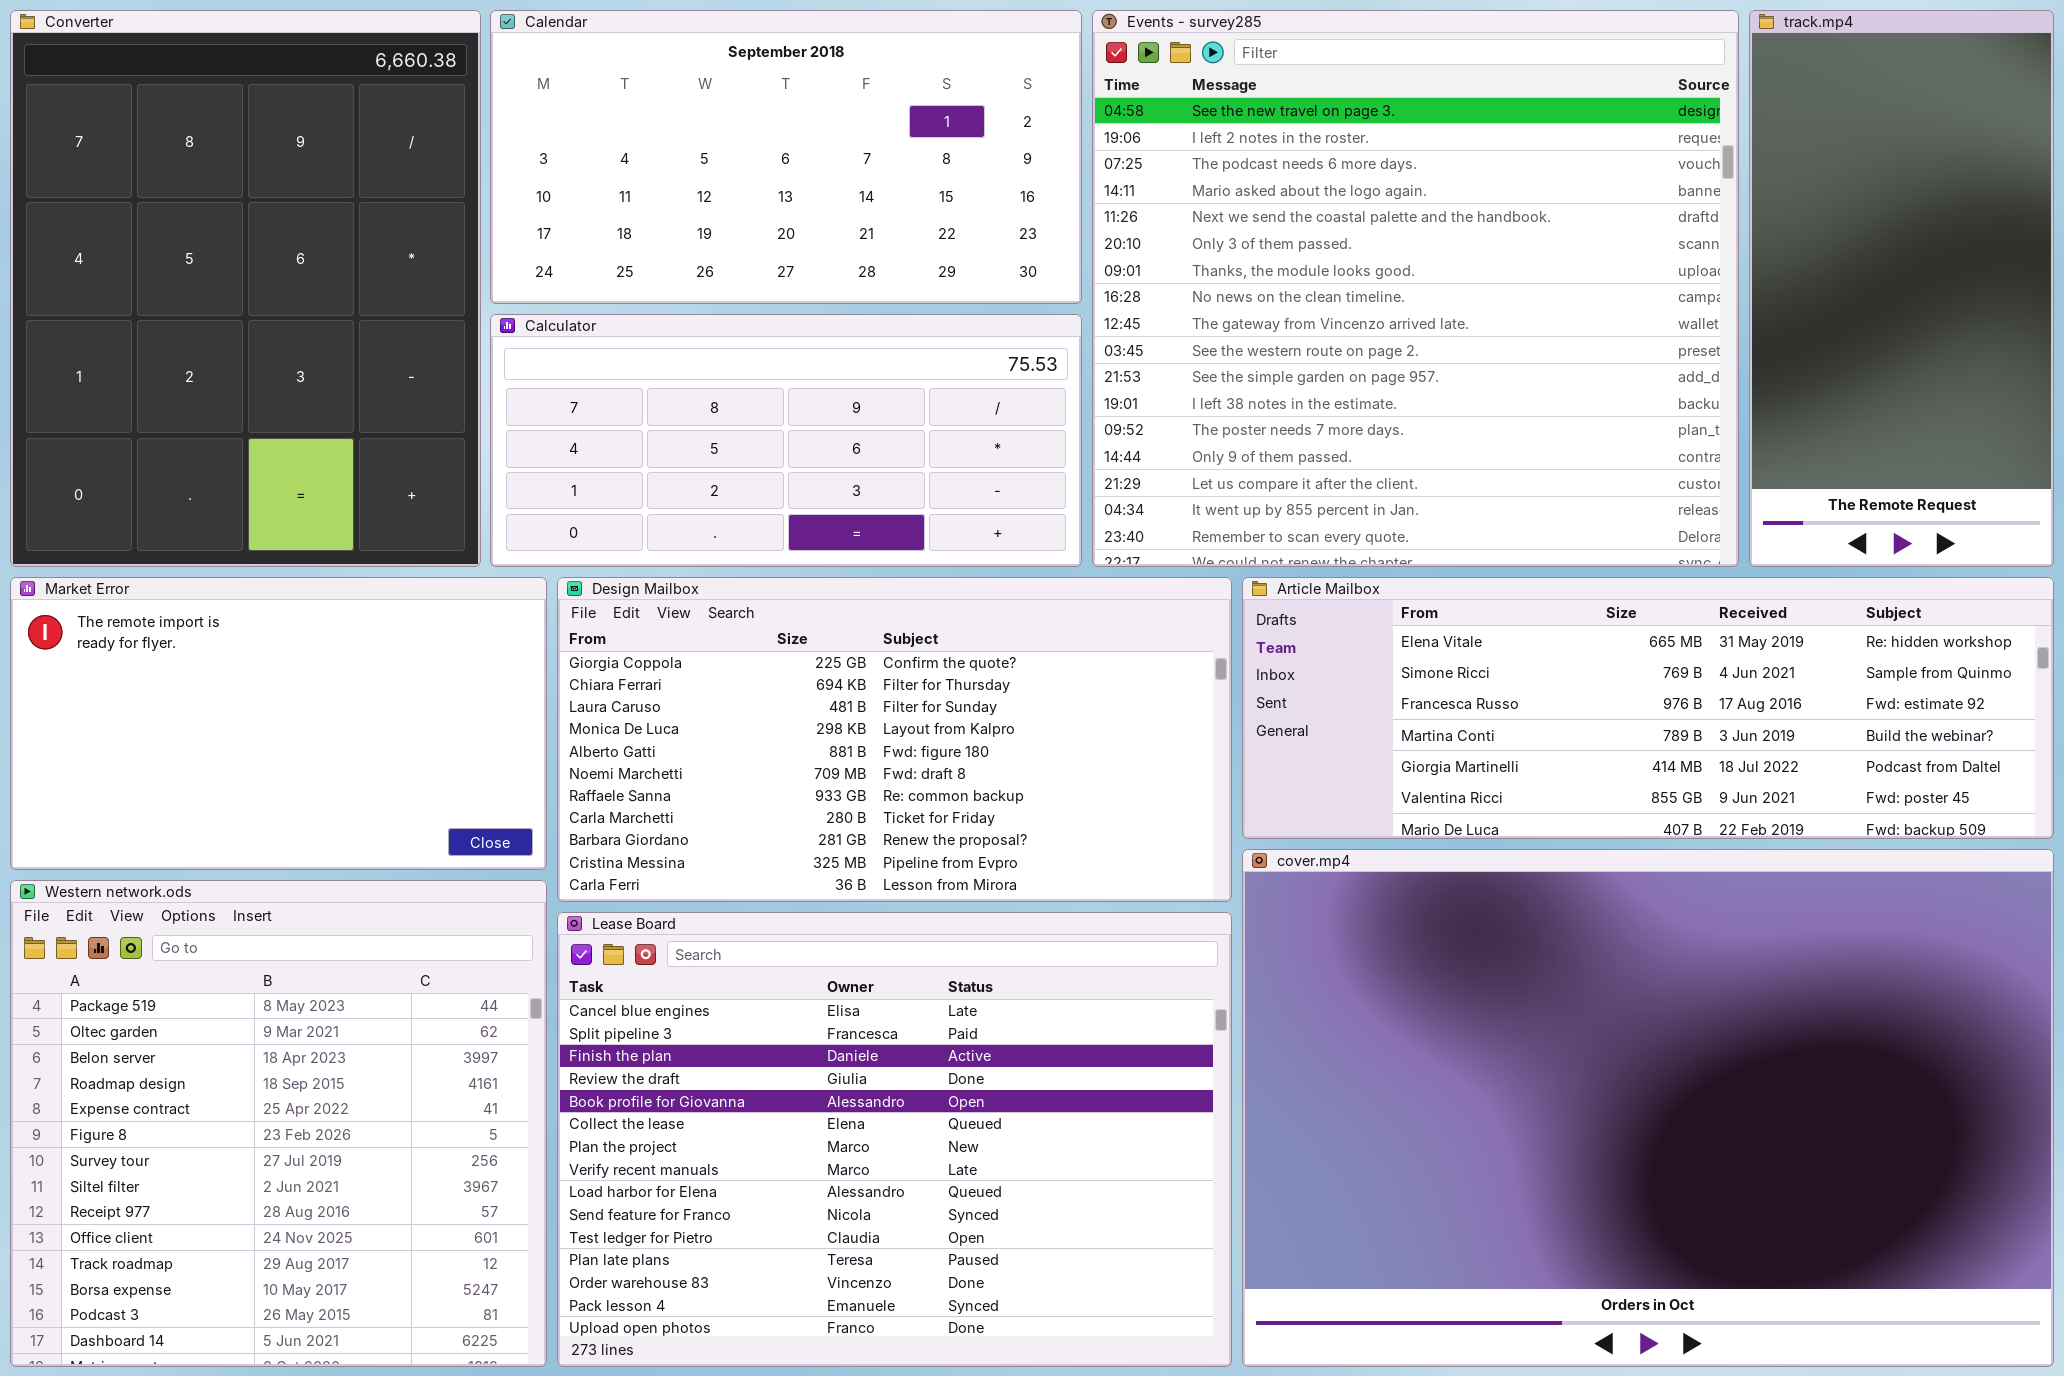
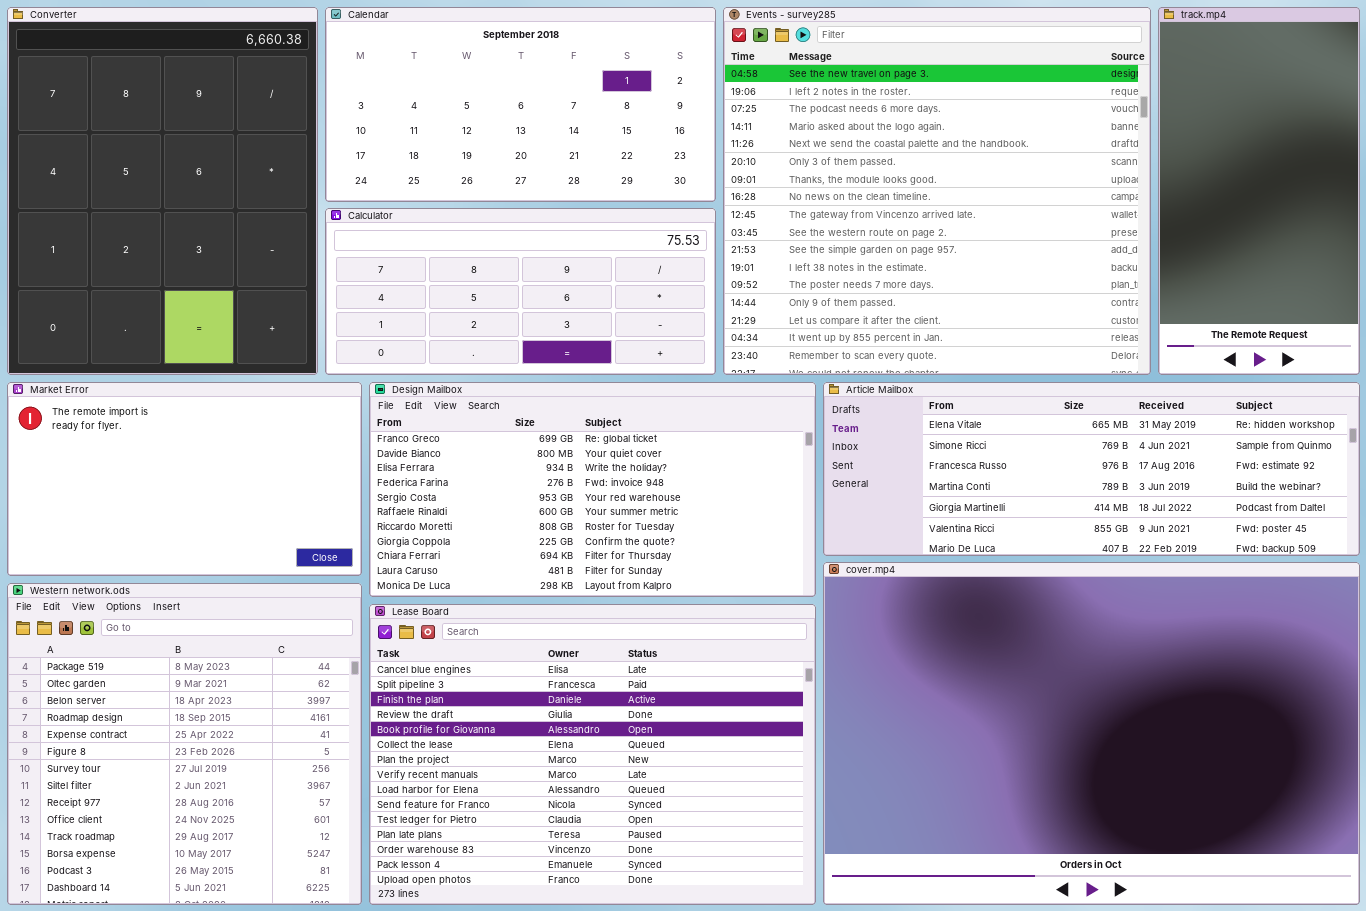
Design Mailbox: [557,577,1232,902] -> [369,382,816,597], scrolled up 7 rows

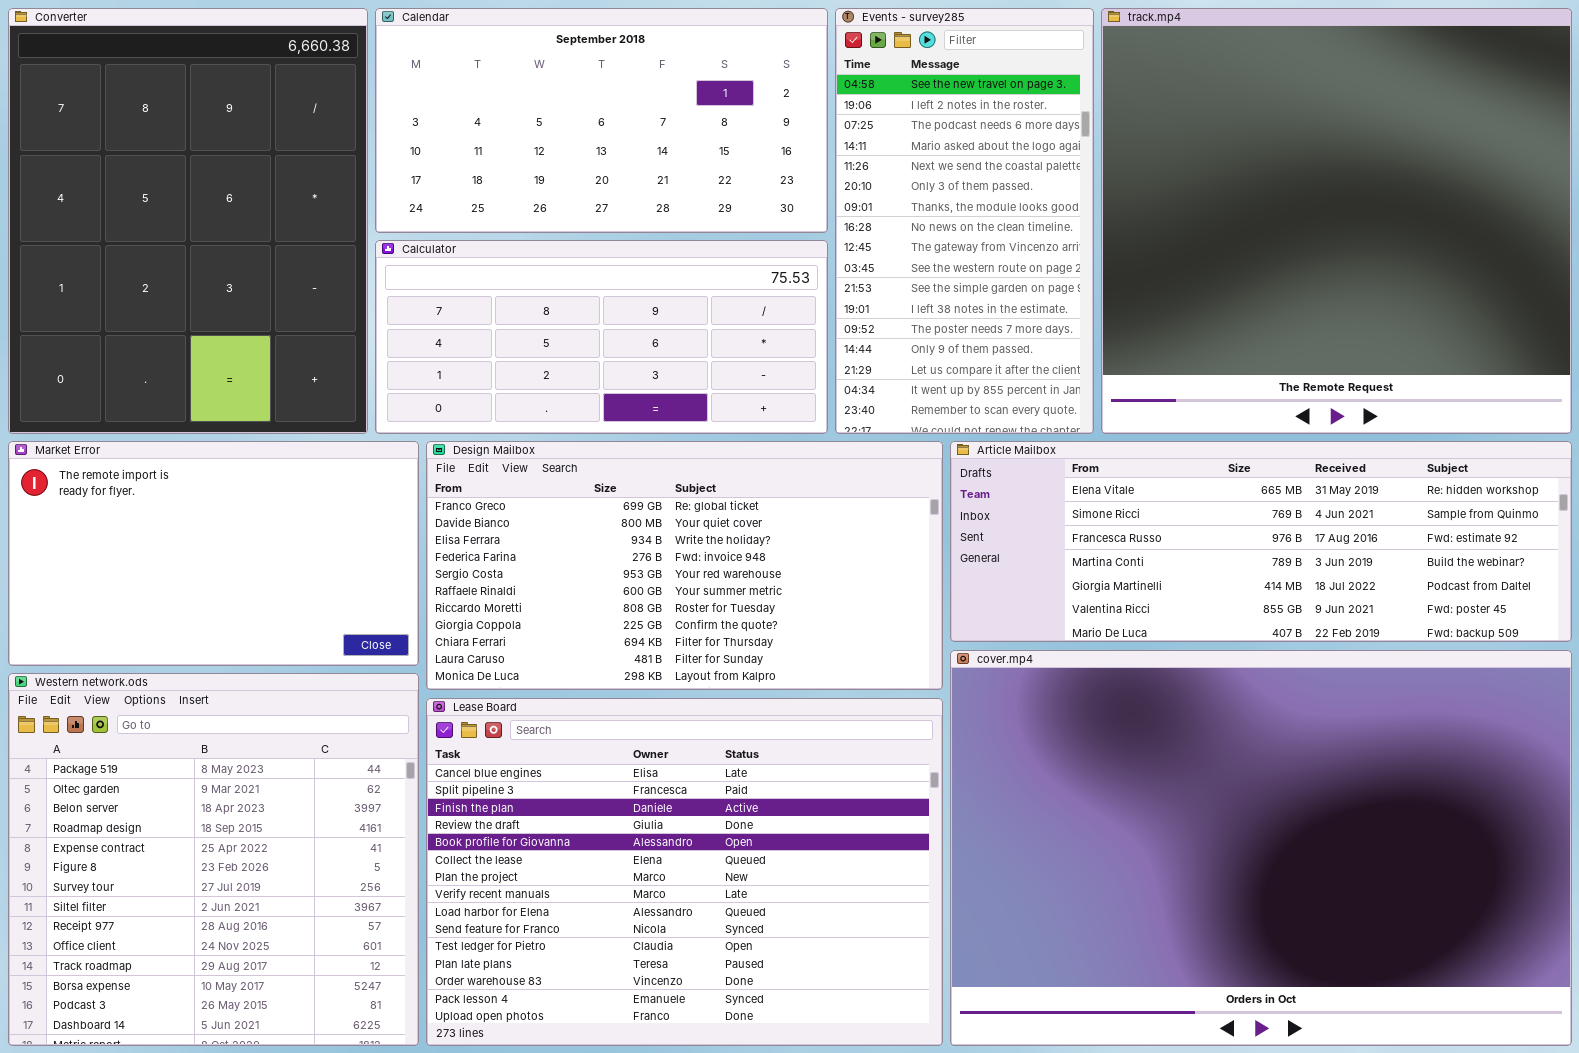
Events - survey285: [723,7,1151,375] -> [835,8,1094,434], resized
track.mp4: [1158,7,1360,375] -> [1101,8,1572,434], resized

